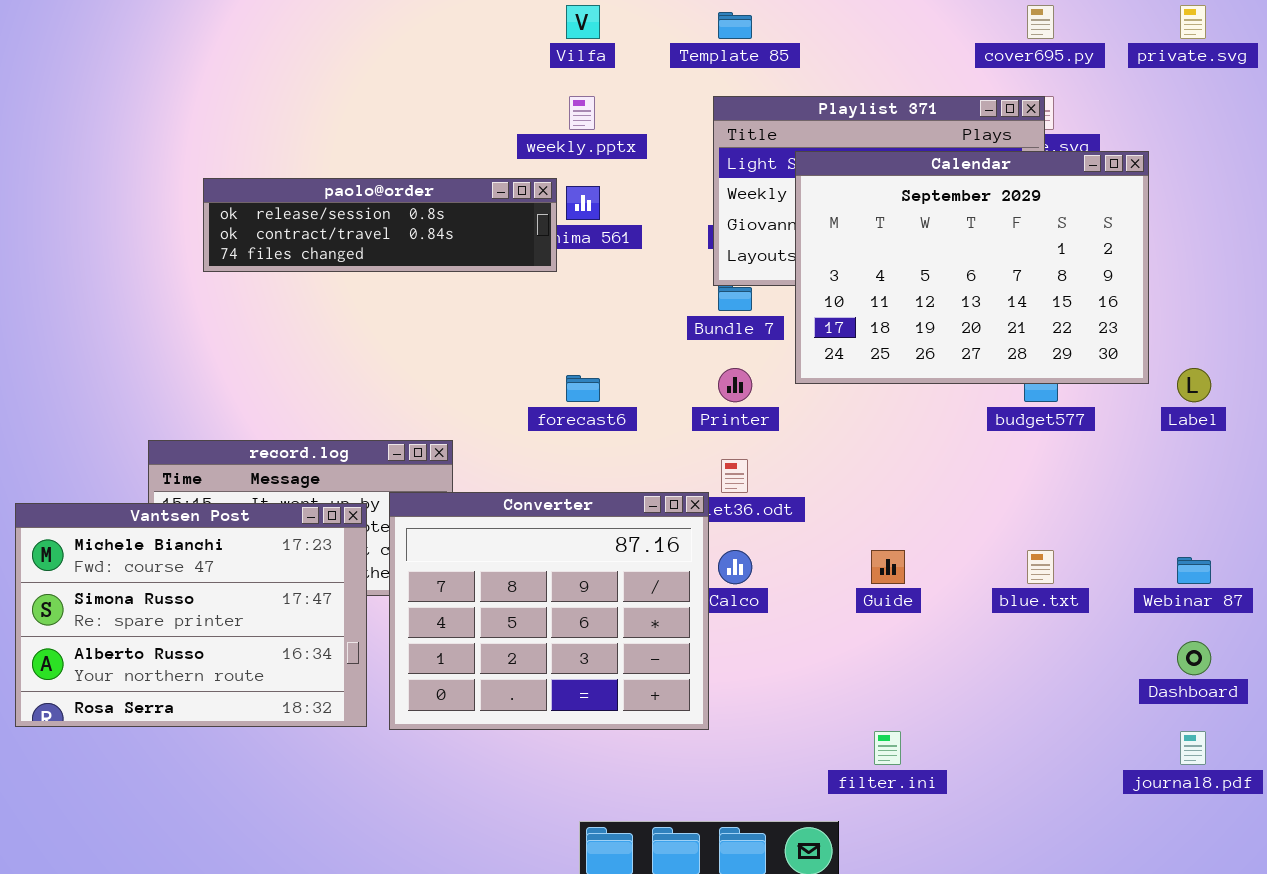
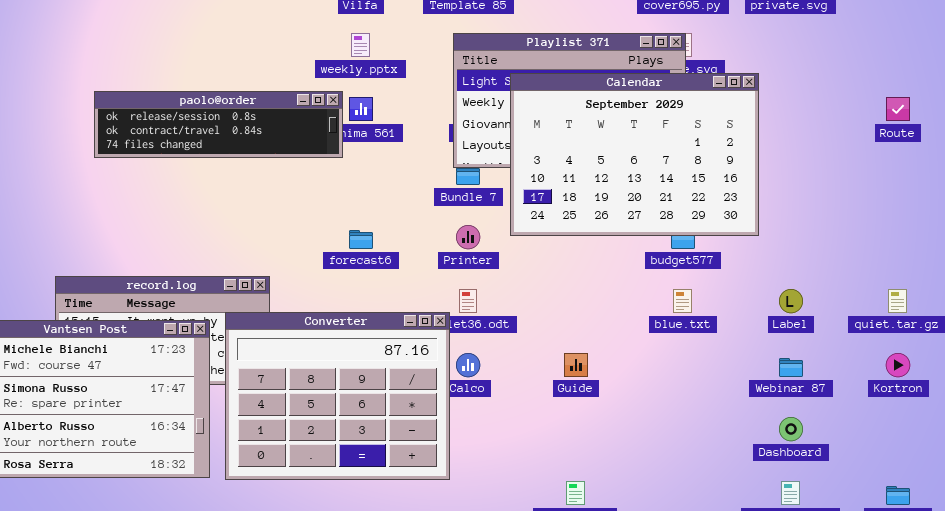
Label: [1177,368,1211,402] -> [779,289,803,313], moved
blue.txt: [1027,550,1054,584] -> [673,289,692,313], moved

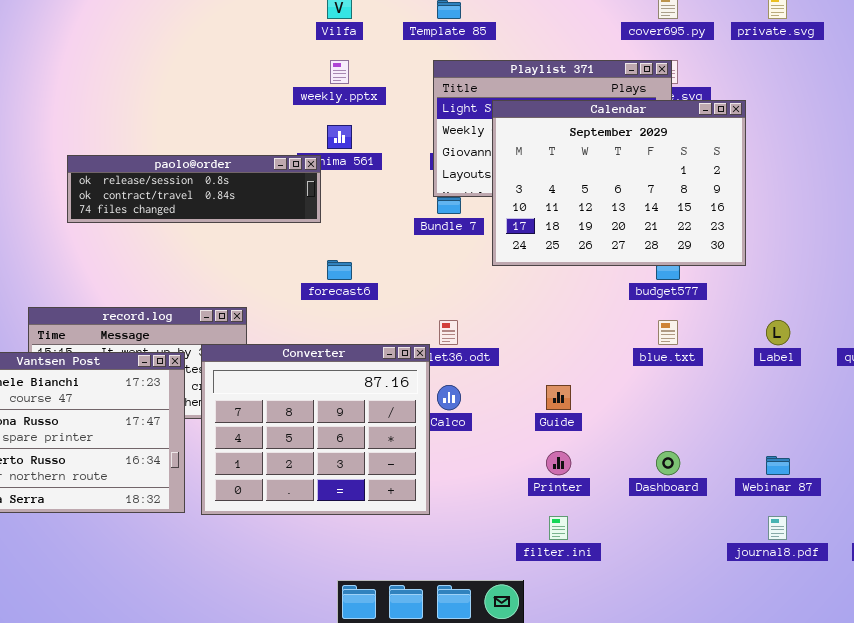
paolo@order: [94,91,343,158] -> [67,155,321,223], moved
Printer: [456,225,480,249] -> [546,451,571,475], moved
Webinar 87: [779,358,803,377] -> [766,456,790,475], moved
Dashboard: [779,417,803,441] -> [656,451,680,475], moved

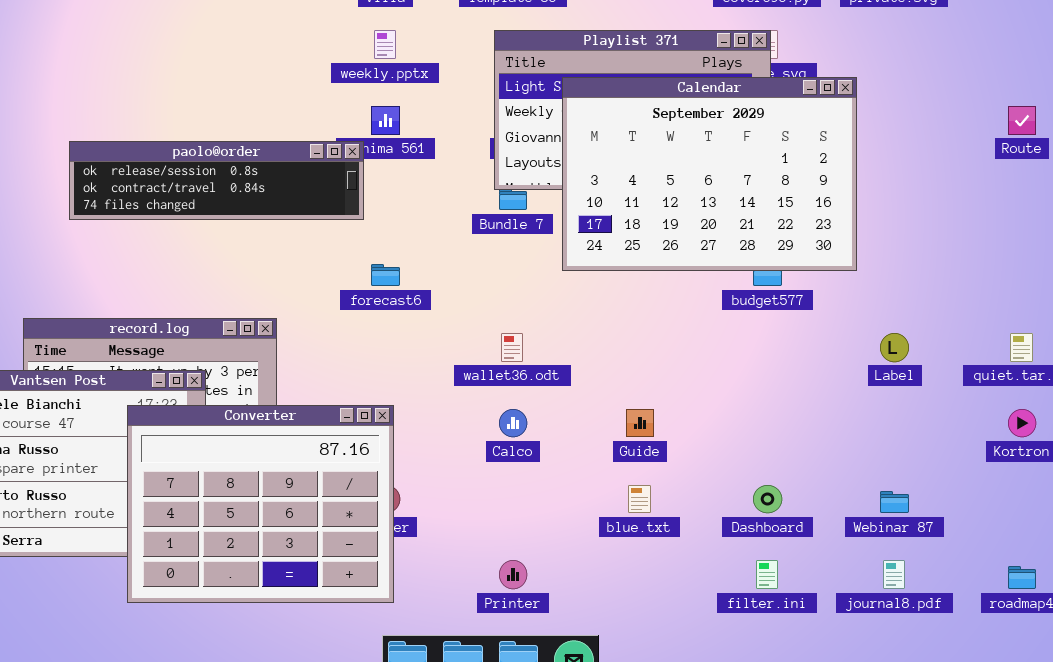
blue.txt: [658,320,678,345] -> [628,485,651,513], moved
Converter: [201,344,430,515] -> [127,405,394,603], moved
Printer: [546,451,571,475] -> [499,560,527,589], moved
filter.ini: [549,516,568,540] -> [756,560,778,589], moved

